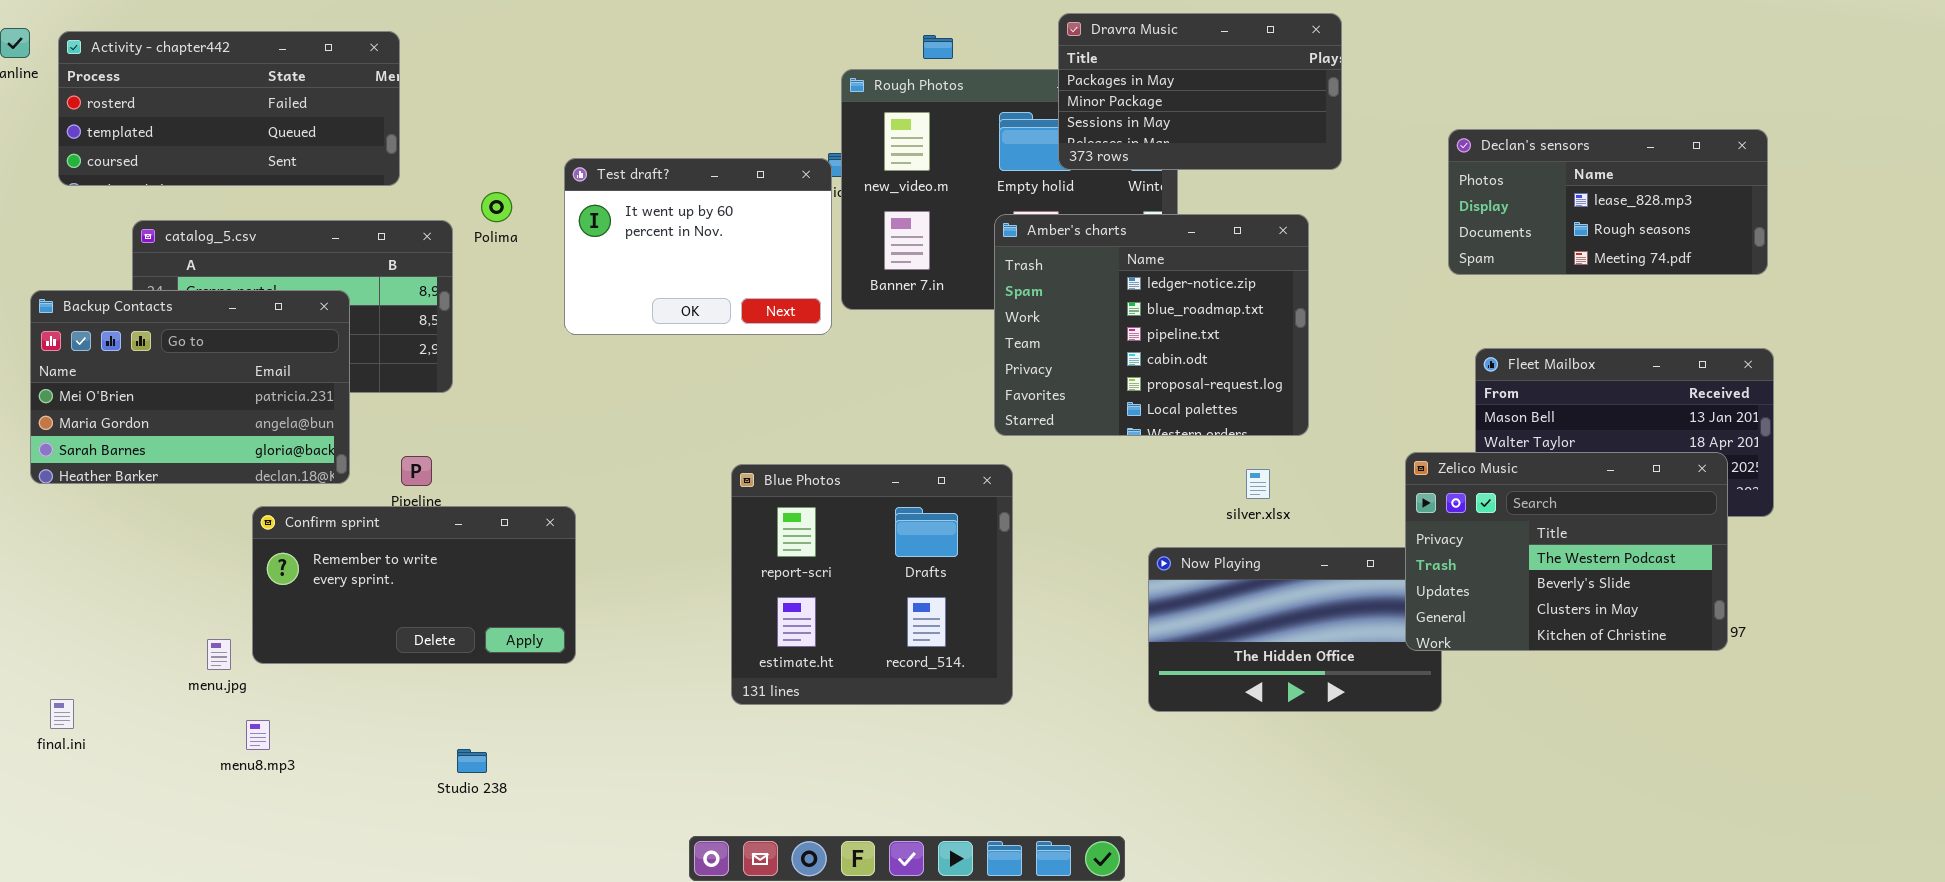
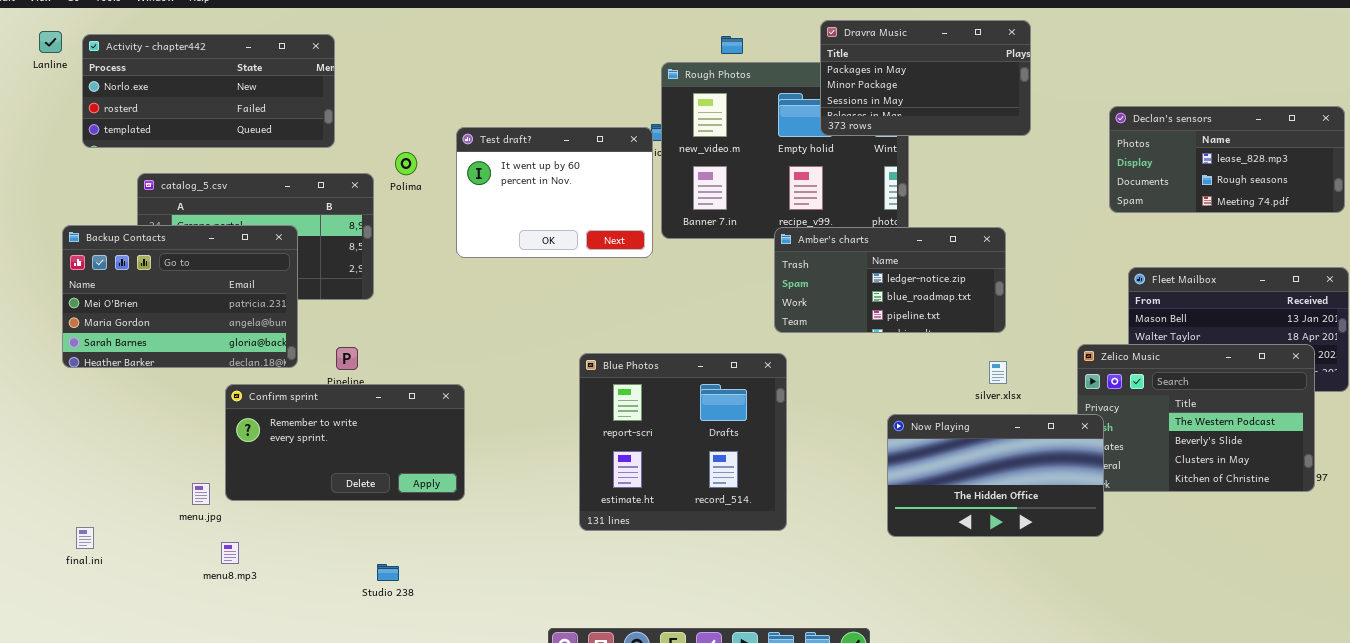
Activity - chapter442: [58,31,400,186] -> [82,34,335,148], scrolled up 1 row
Amber's charts: [994,214,1309,436] -> [774,227,1006,333], resized
silver.xlsx: [1246,469,1270,499] -> [989,361,1007,384], moved
Now Playing: [1148,547,1442,712] -> [887,414,1104,537], raised

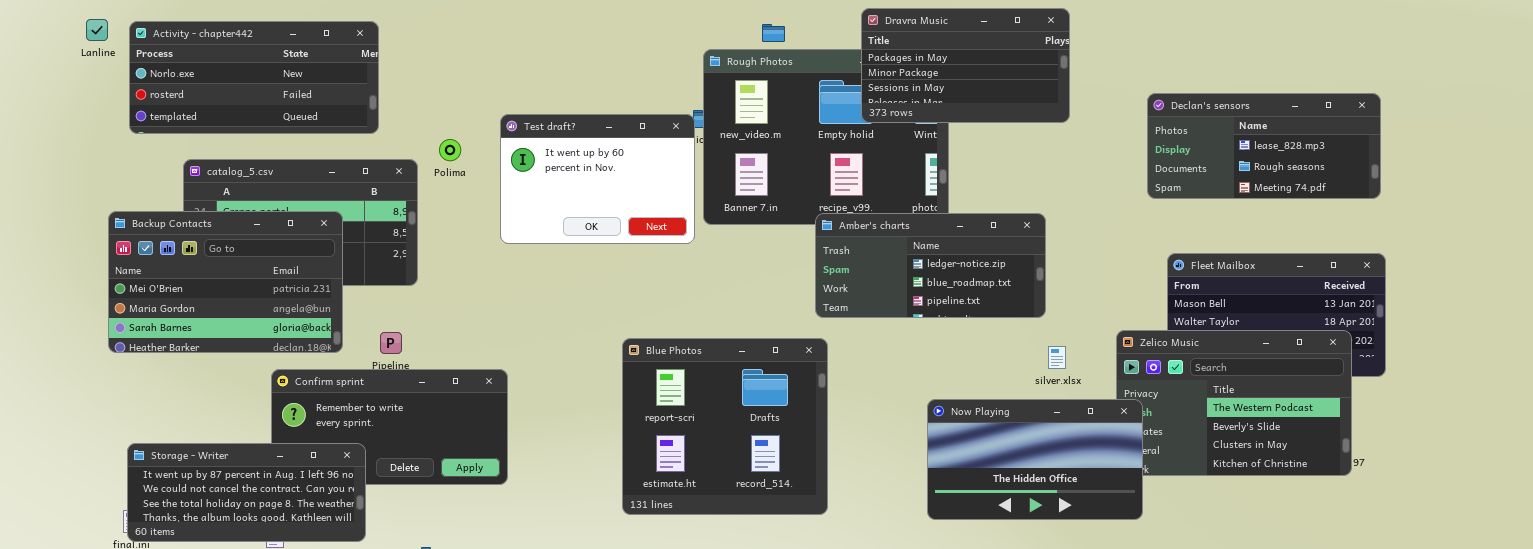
silver.xlsx: [989,361,1007,384] -> [1048,346,1066,369], moved
Storage - Writer: none -> [127,443,366,542], opened

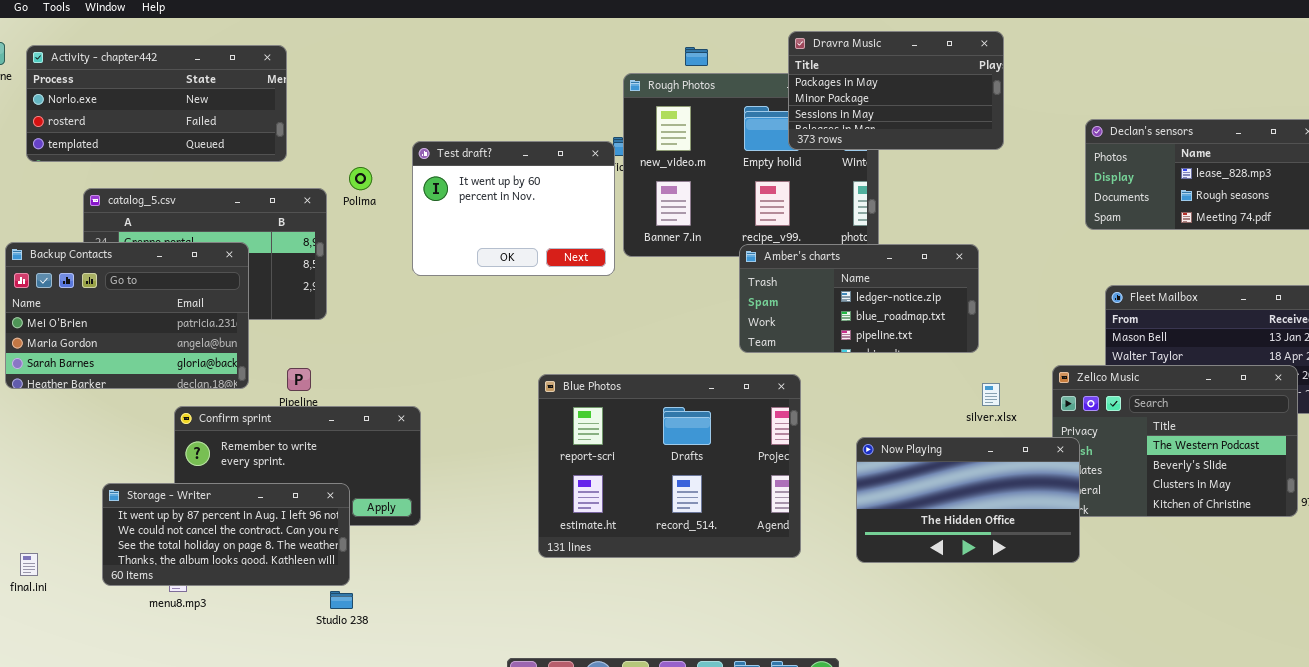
Blue Photos: [622,338,828,515] -> [538,374,801,558], resized
Storage - Writer: [127,443,366,542] -> [102,483,350,586], moved

